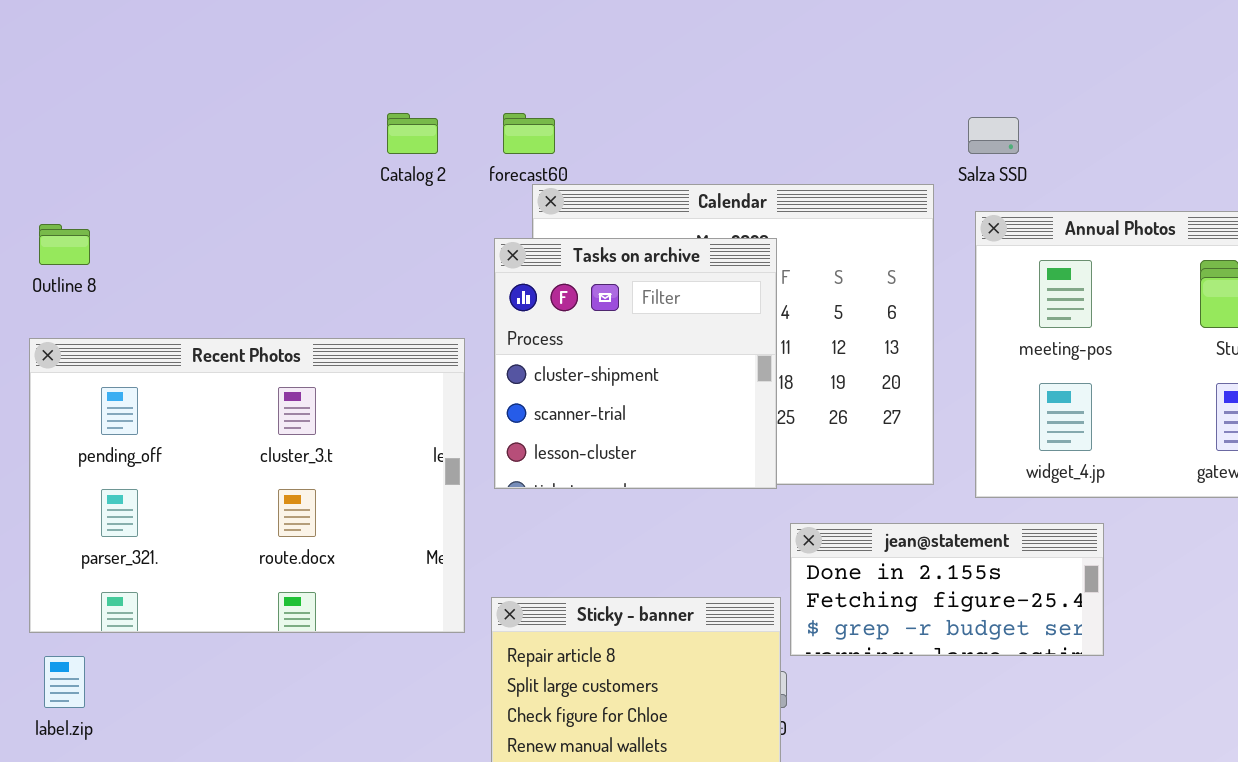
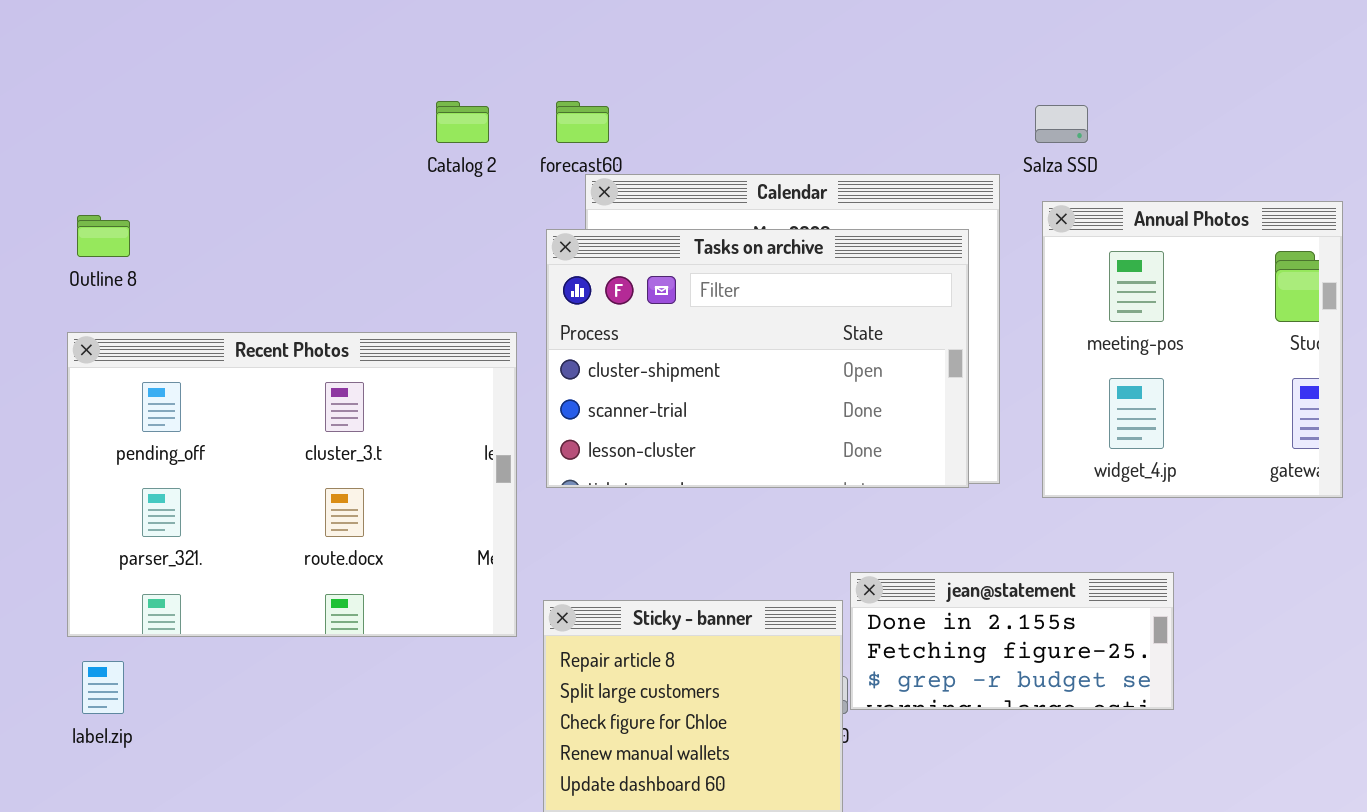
Tasks on archive: [494,238,777,489] -> [546,229,969,488], resized
jean@statement: [790,523,1104,656] -> [850,572,1174,710], moved

